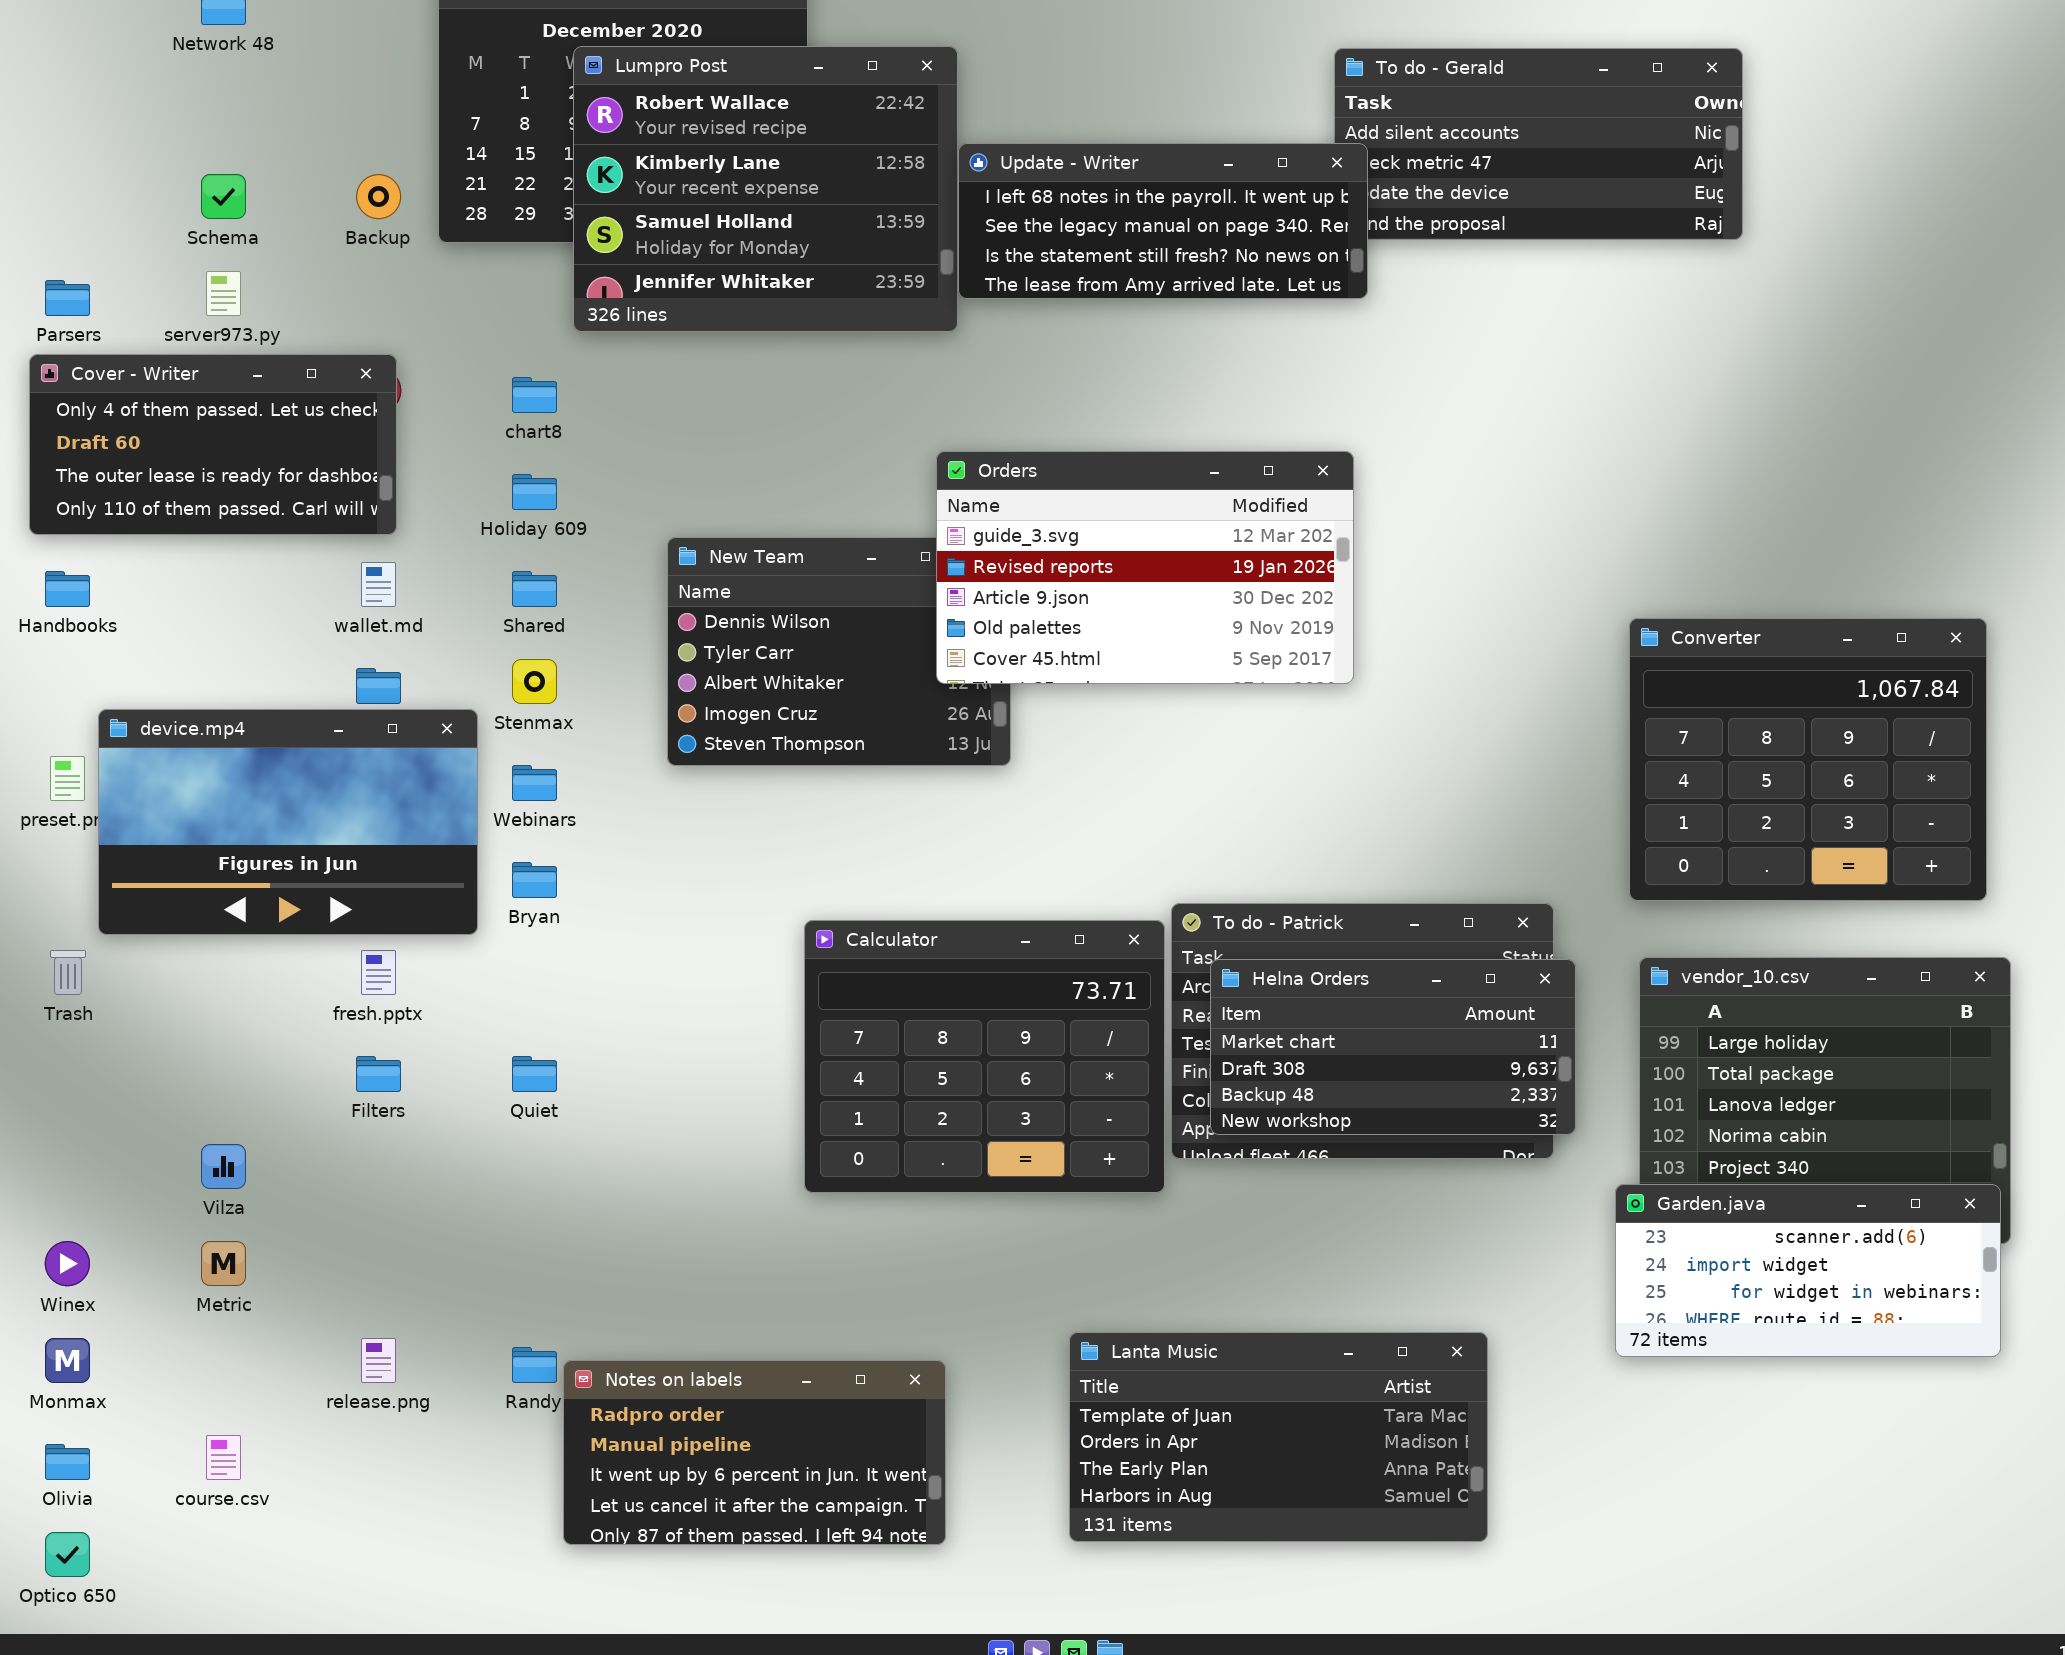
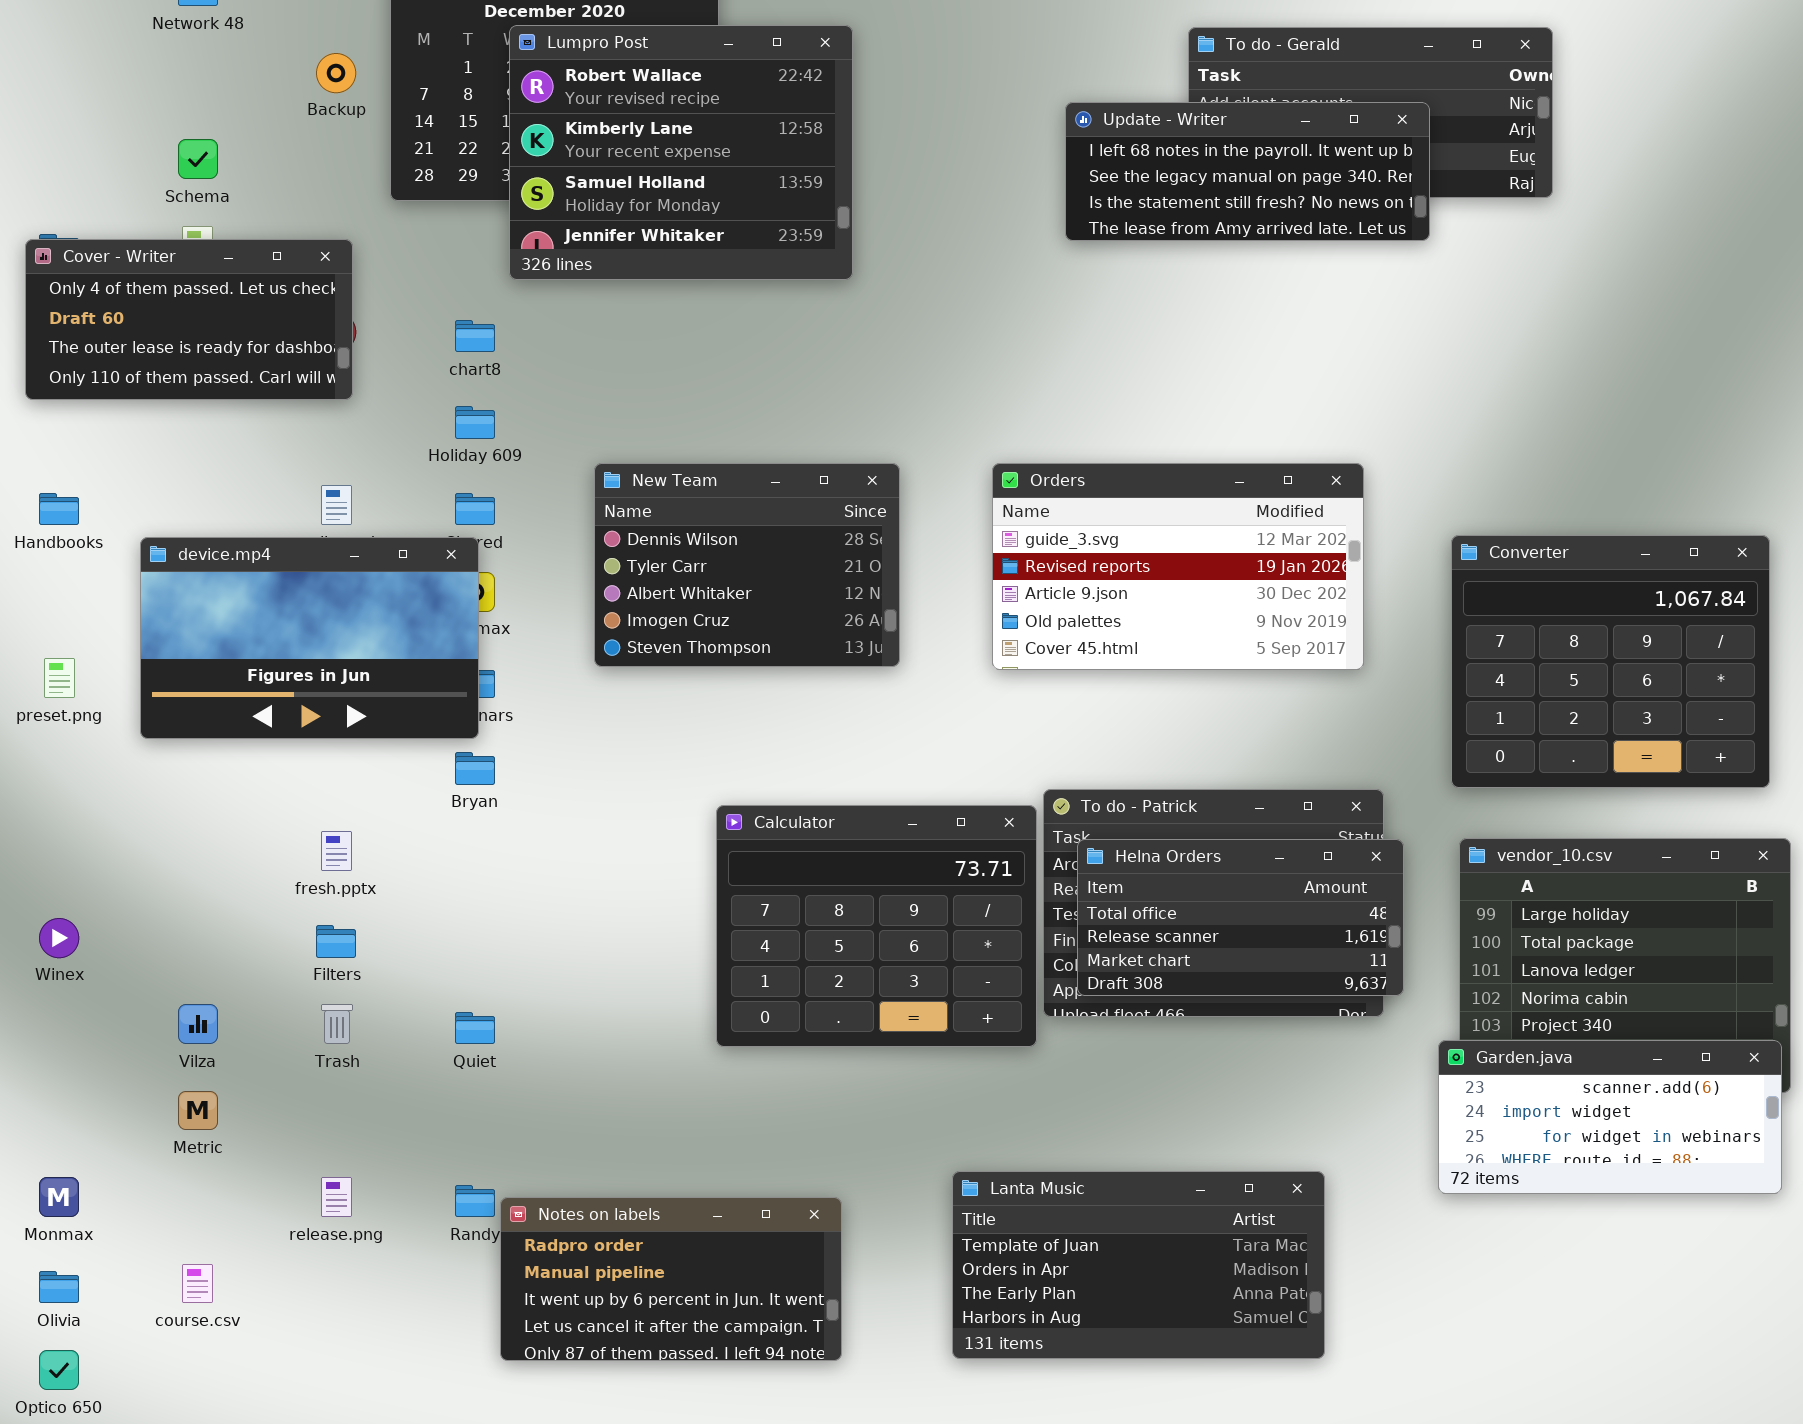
Update - Writer: [958,143,1368,299] -> [1065,102,1430,241], moved
Backup: [356,174,401,219] -> [316,53,356,93], moved
Cover - Writer: [29,354,397,535] -> [25,239,353,400], moved
Orders: [936,451,1354,684] -> [992,463,1364,670], moved
device.mp4: [98,709,478,935] -> [140,537,479,739], moved
Trash: [50,950,86,995] -> [321,1004,353,1044], moved
Helna Orders: [1210,959,1576,1135] -> [1077,839,1404,996], scrolled up 2 rows
Quiet: [512,1056,557,1092] -> [455,1012,495,1044], moved
Winex: [45,1241,90,1286] -> [39,918,79,958], moved

